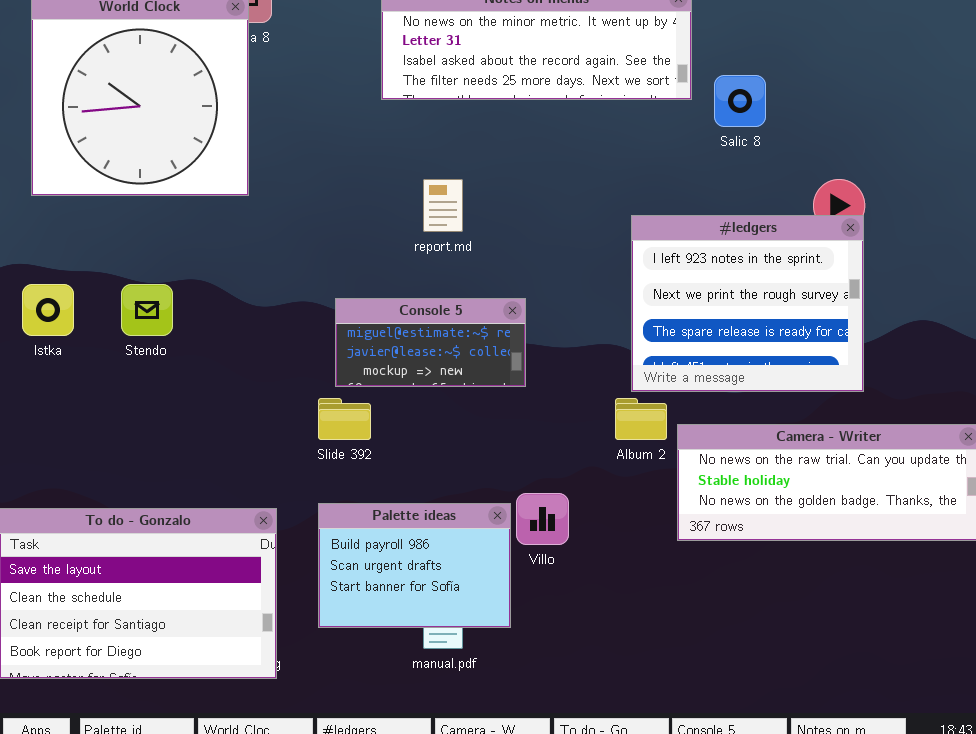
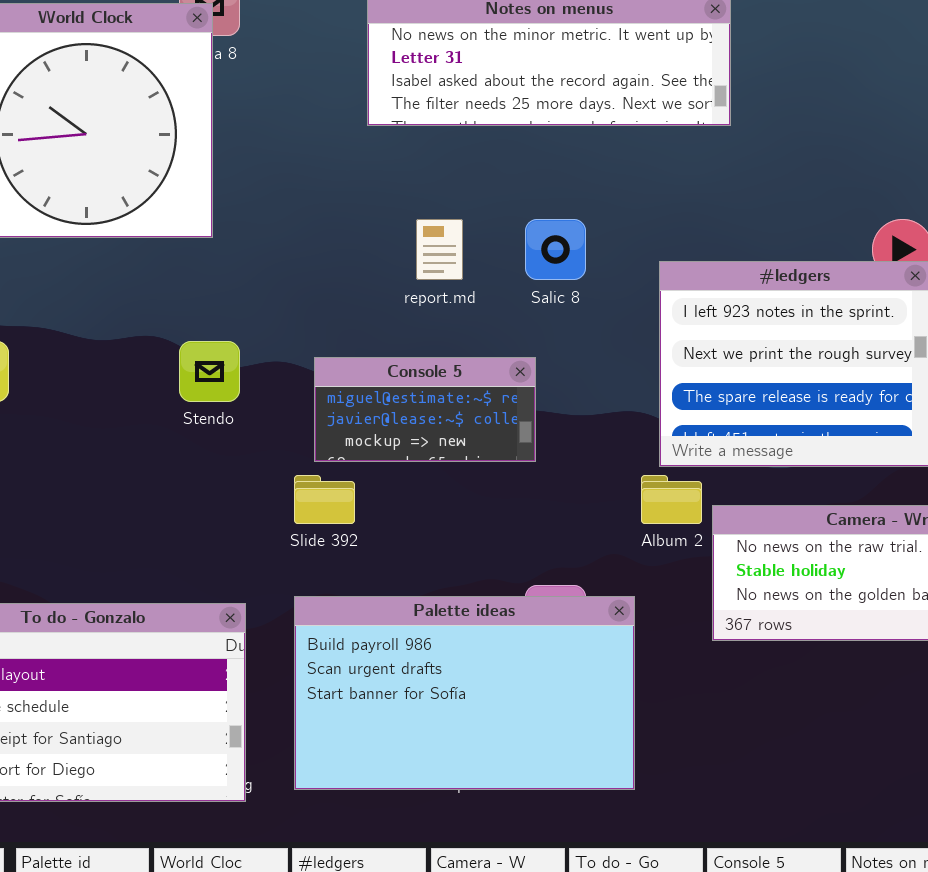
Salic 8: [714,75,766,127] -> [525,219,586,280], moved
Stendo: [121,284,173,336] -> [179,341,240,402], moved
Palette ideas: [318,503,511,628] -> [294,596,635,790], resized

